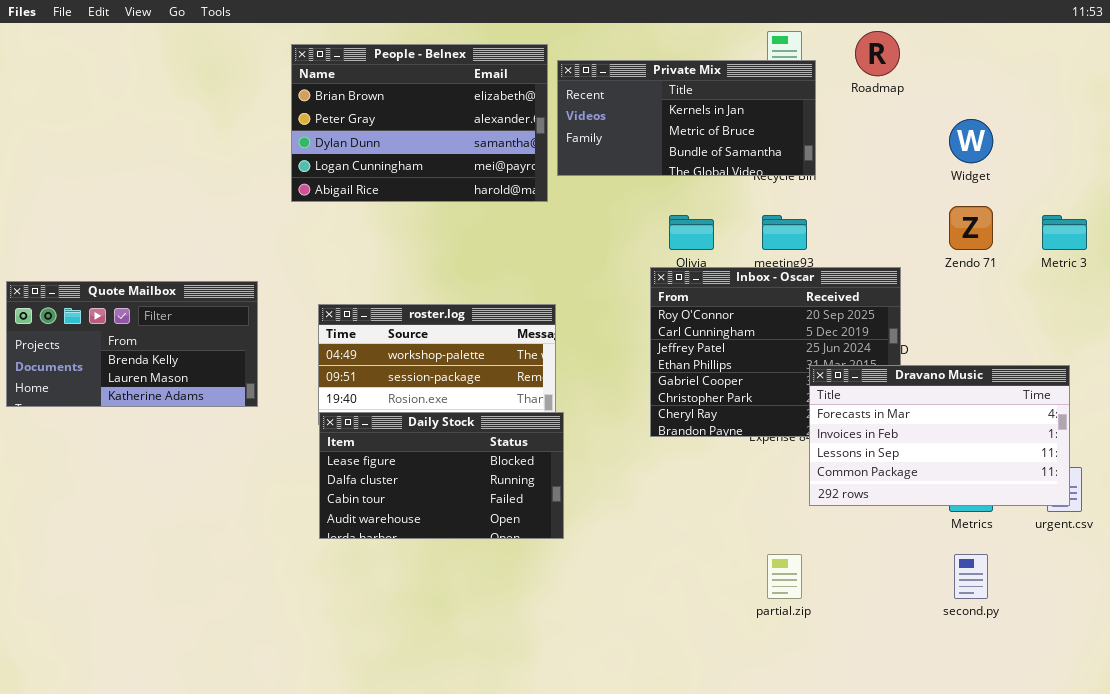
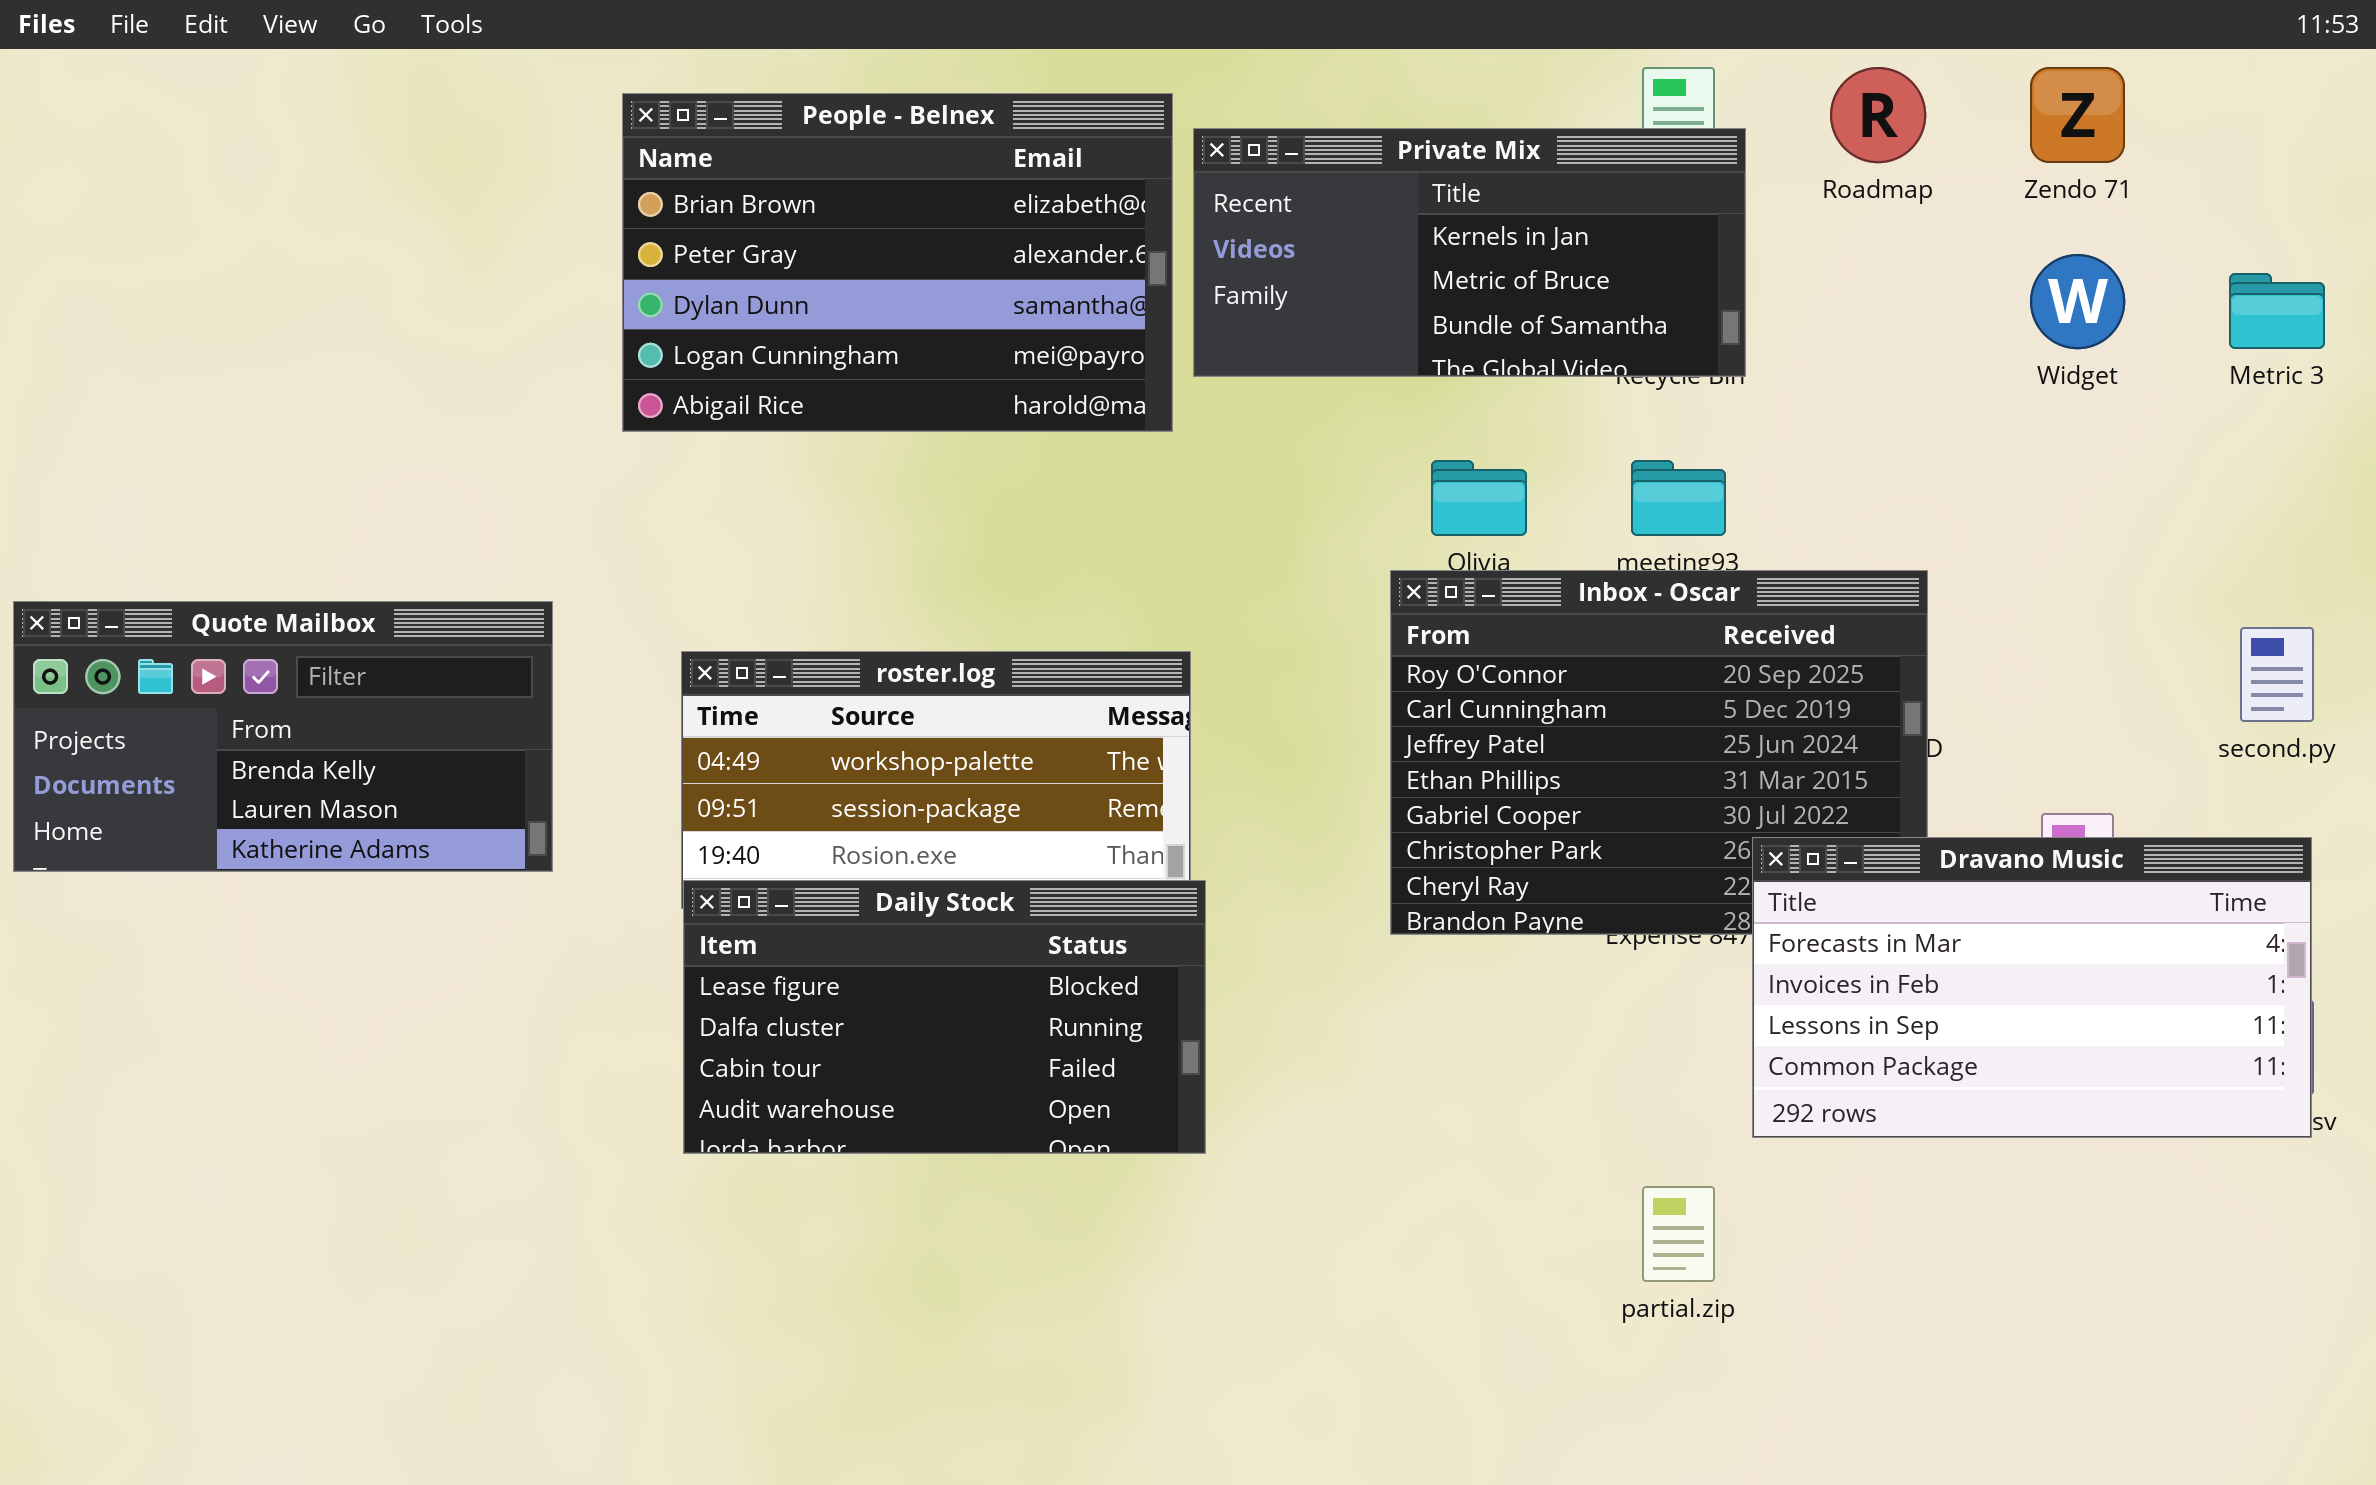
Zendo 71: [949,206,993,250] -> [2030,67,2125,163], moved
Metric 3: [1042,215,1087,250] -> [2229,273,2325,349], moved
Dravano Music: [809,365,1070,506] -> [1752,837,2312,1138], moved
second.py: [954,554,988,599] -> [2240,627,2314,722], moved

